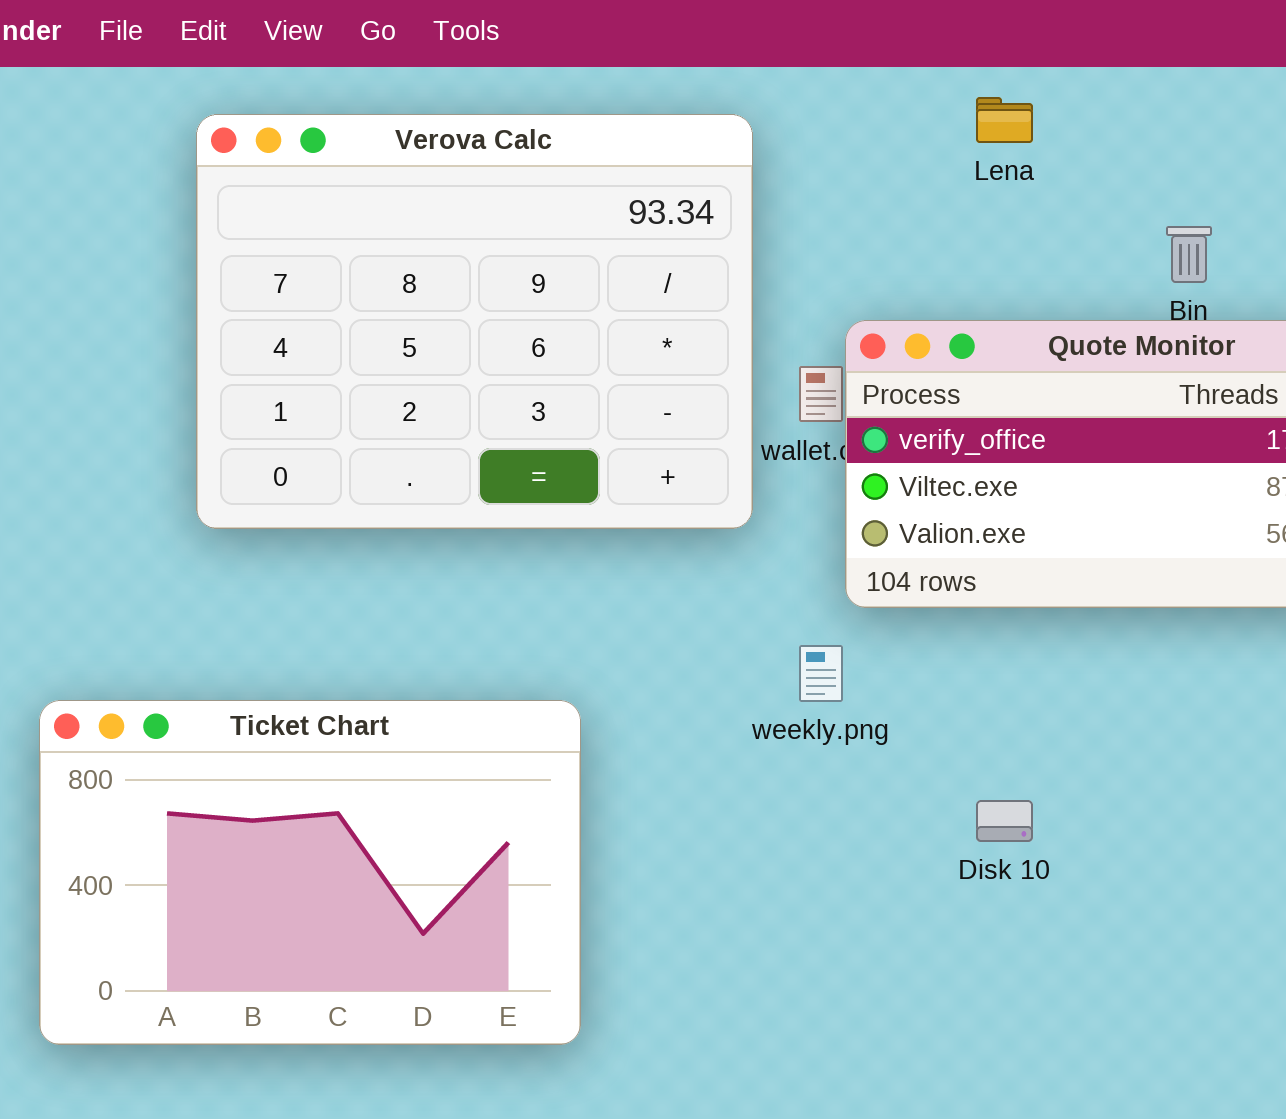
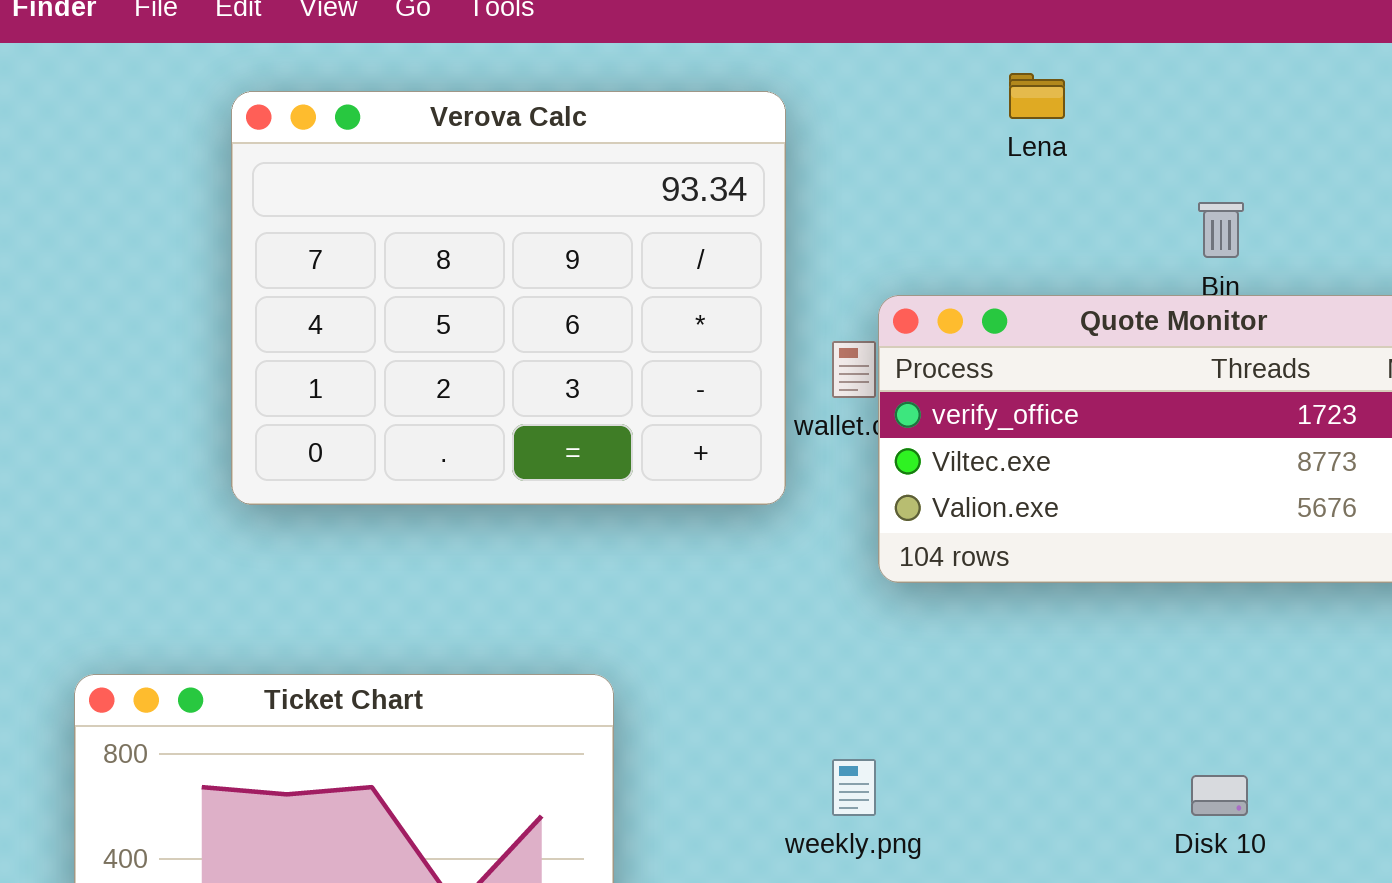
weekly.png: [799,645,843,702] -> [832,759,876,816], moved
Disk 10: [976,800,1033,842] -> [1191,775,1248,816], moved

